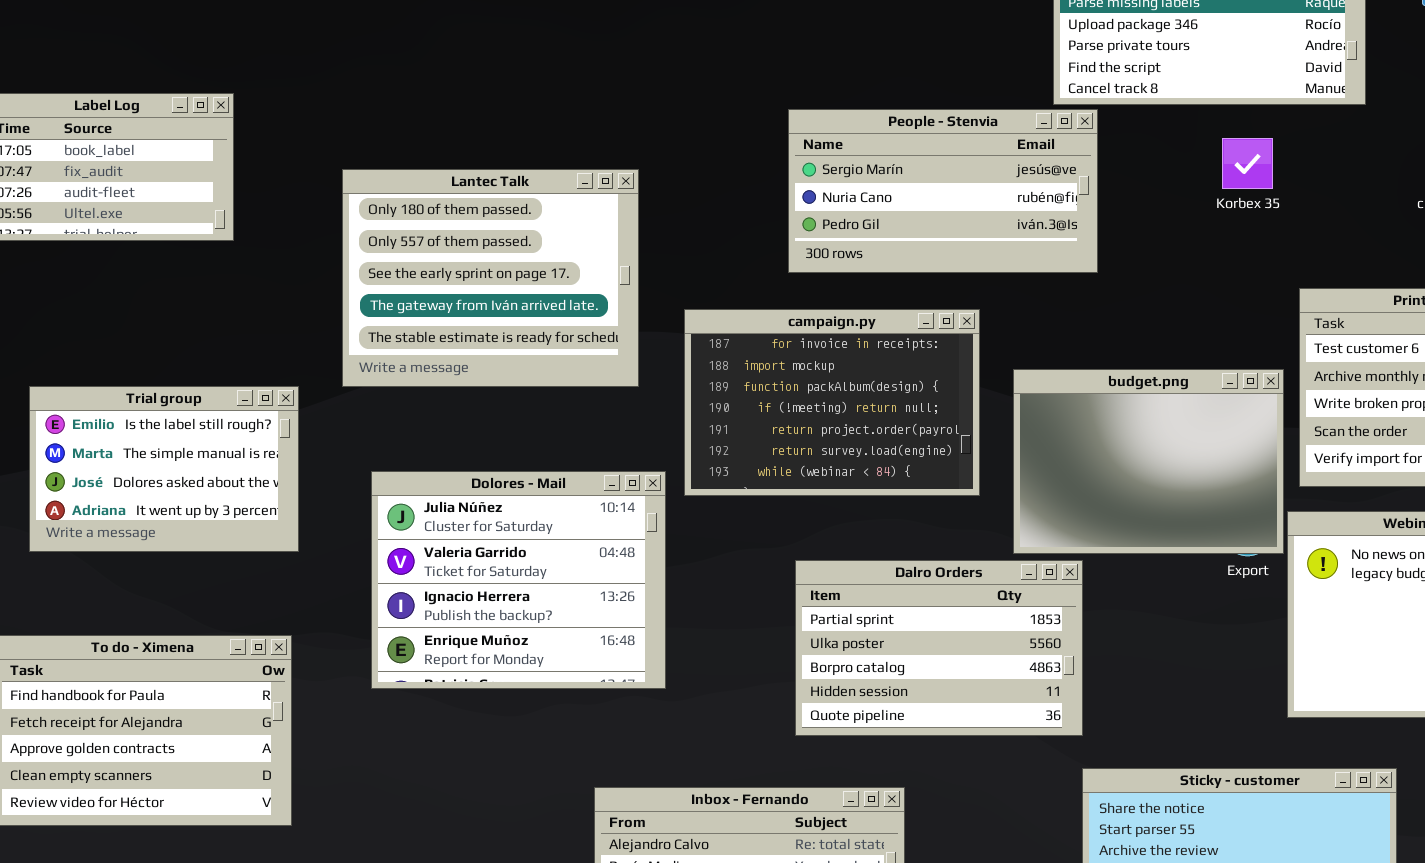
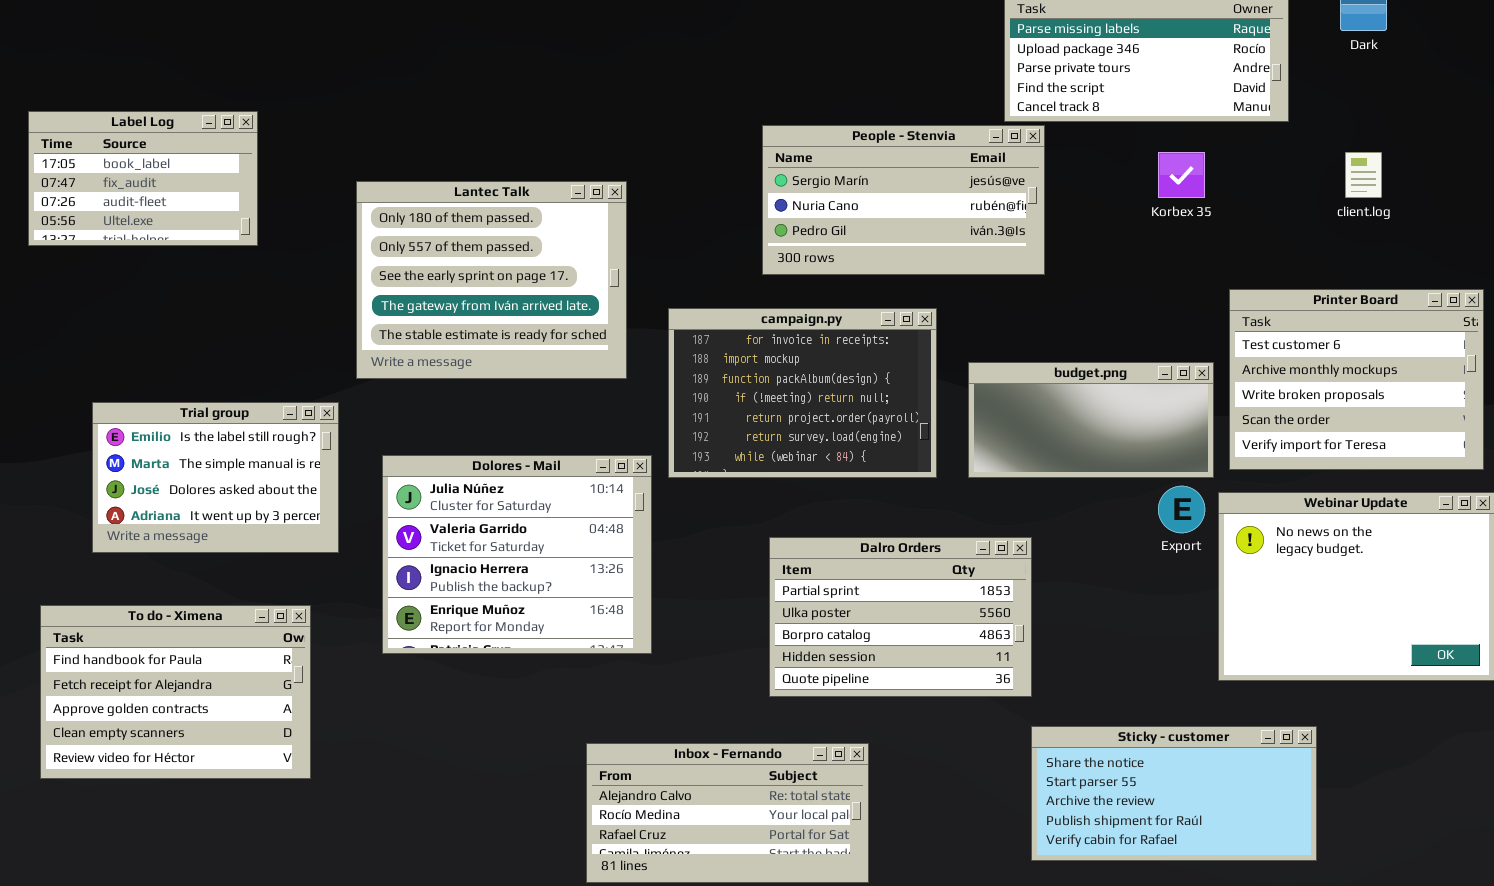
budget.png: [1013,369,1284,554] -> [968,362,1214,478], resized
Trial group: [29,386,299,552] -> [92,402,339,553], moved

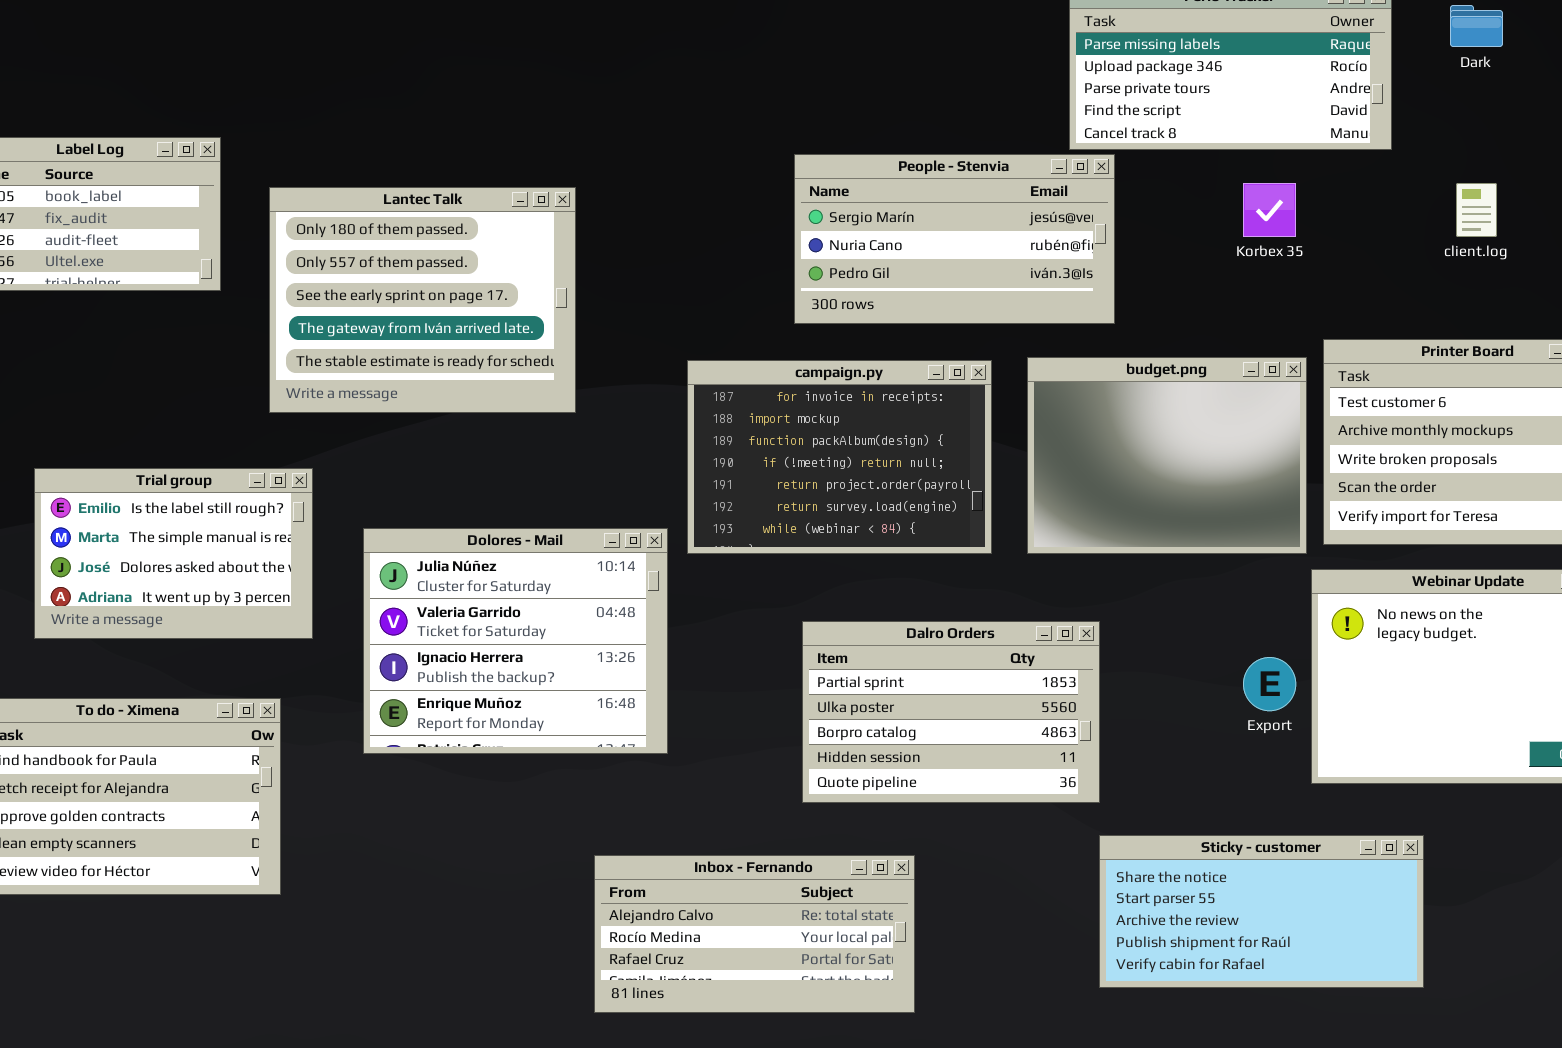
Lantec Talk: [356,181,627,379] -> [269,187,576,413], moved
budget.png: [968,362,1214,478] -> [1027,357,1307,554], resized
Export: [1158,486,1205,533] -> [1243,657,1296,711], moved

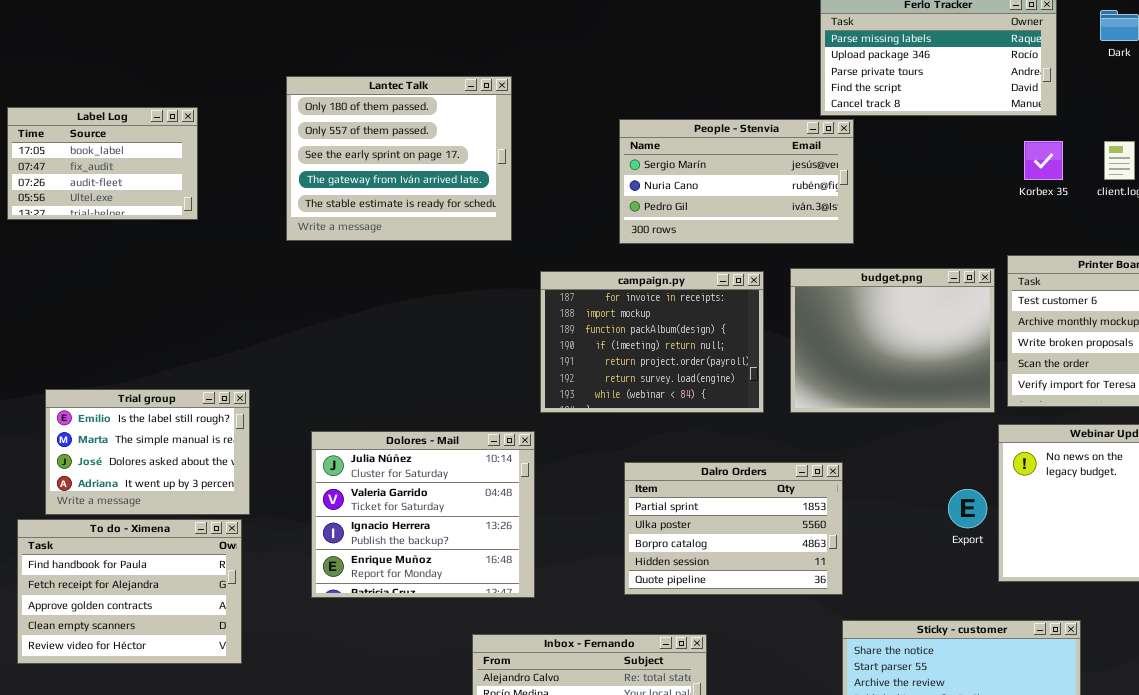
Korbex 35: [1243,183,1296,237] -> [1024,141,1063,180], moved
Lantec Talk: [269,187,576,413] -> [286,76,512,241], moved
Trial group: [34,468,313,639] -> [45,389,250,515], moved
Dolores - Mail: [363,528,668,754] -> [311,431,535,598], moved

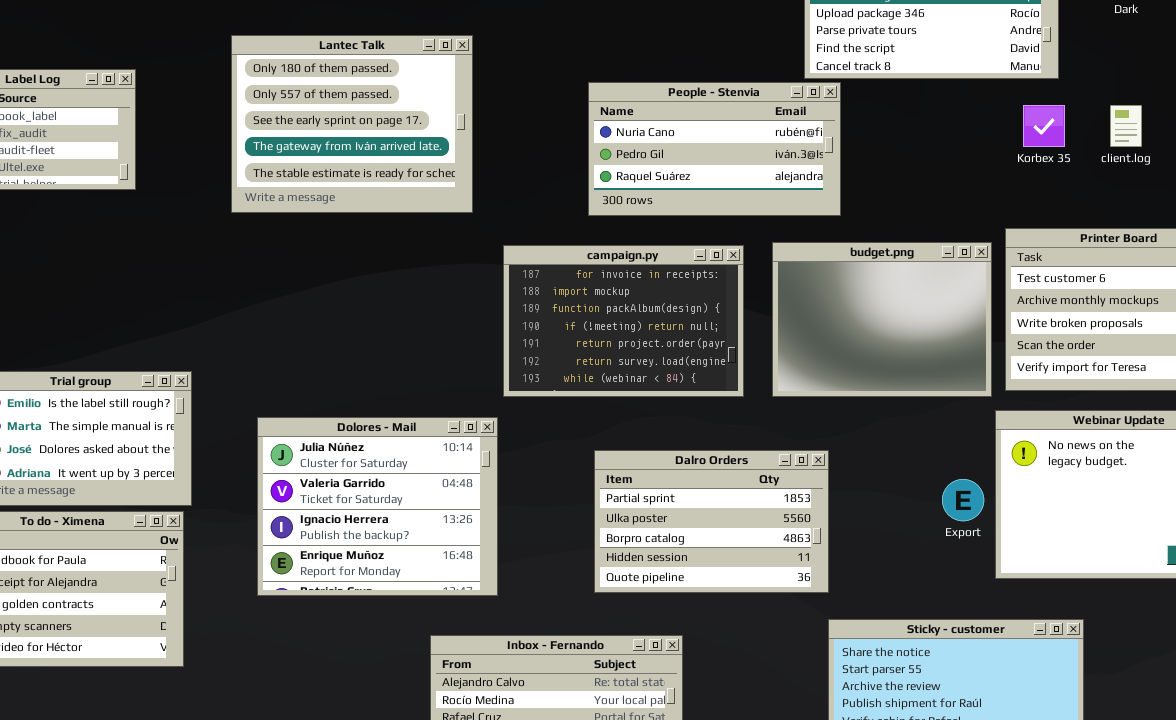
People - Stenvia: [619,119,854,244] -> [588,82,841,216], scrolled down 1 row

